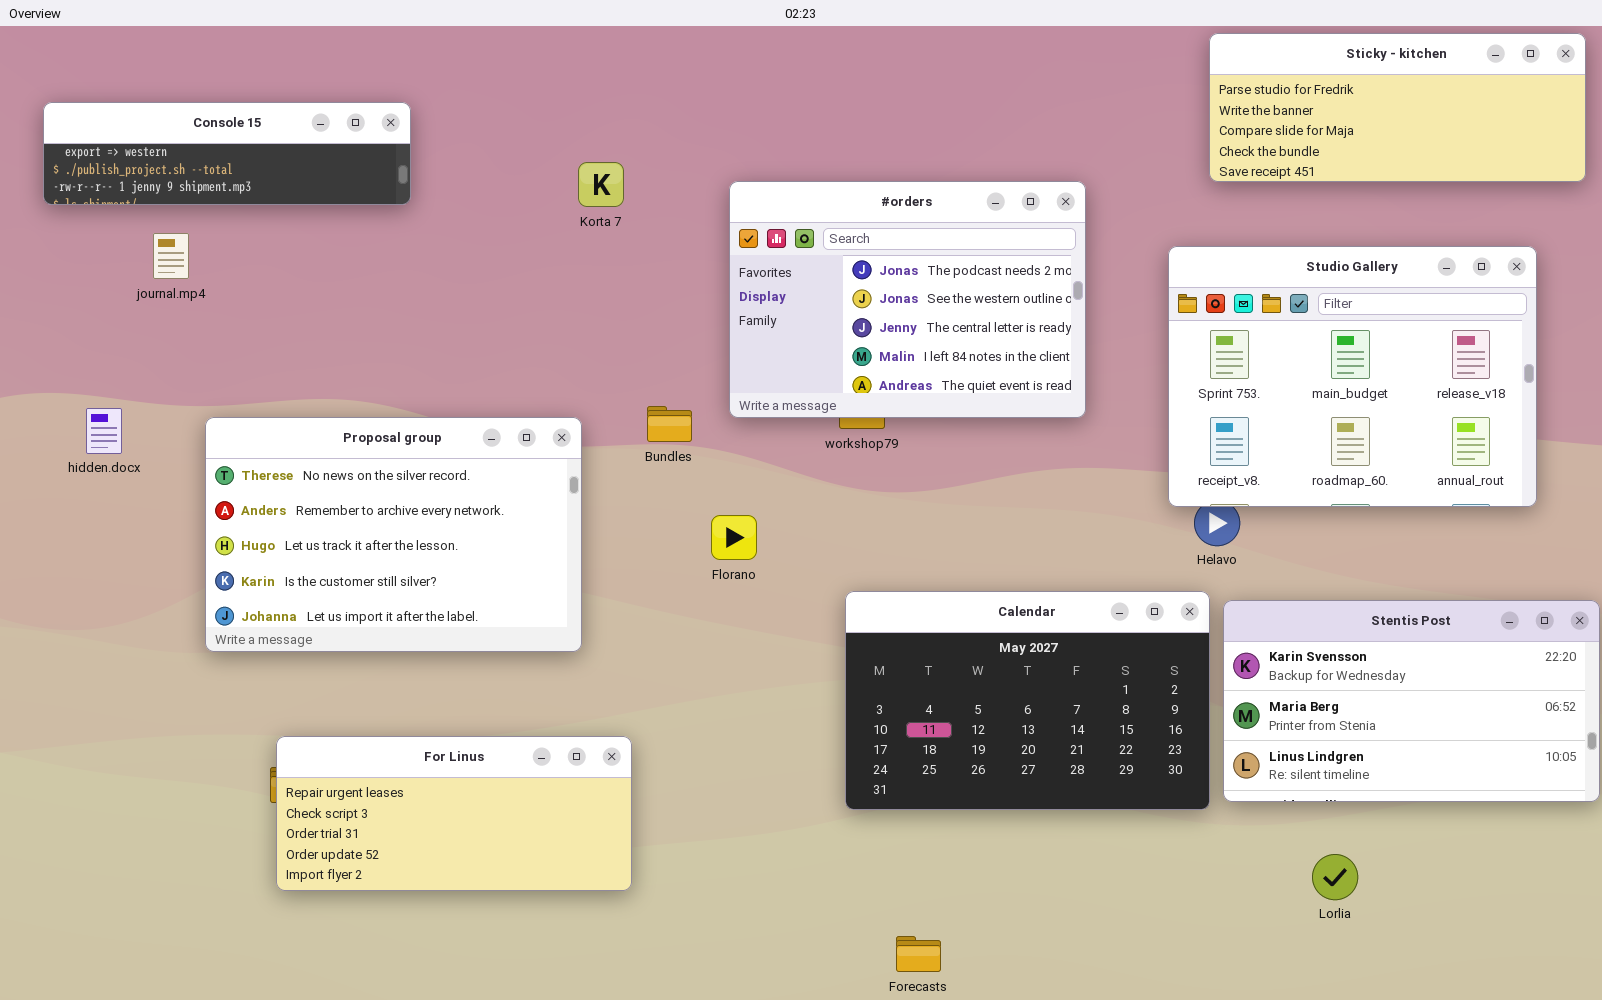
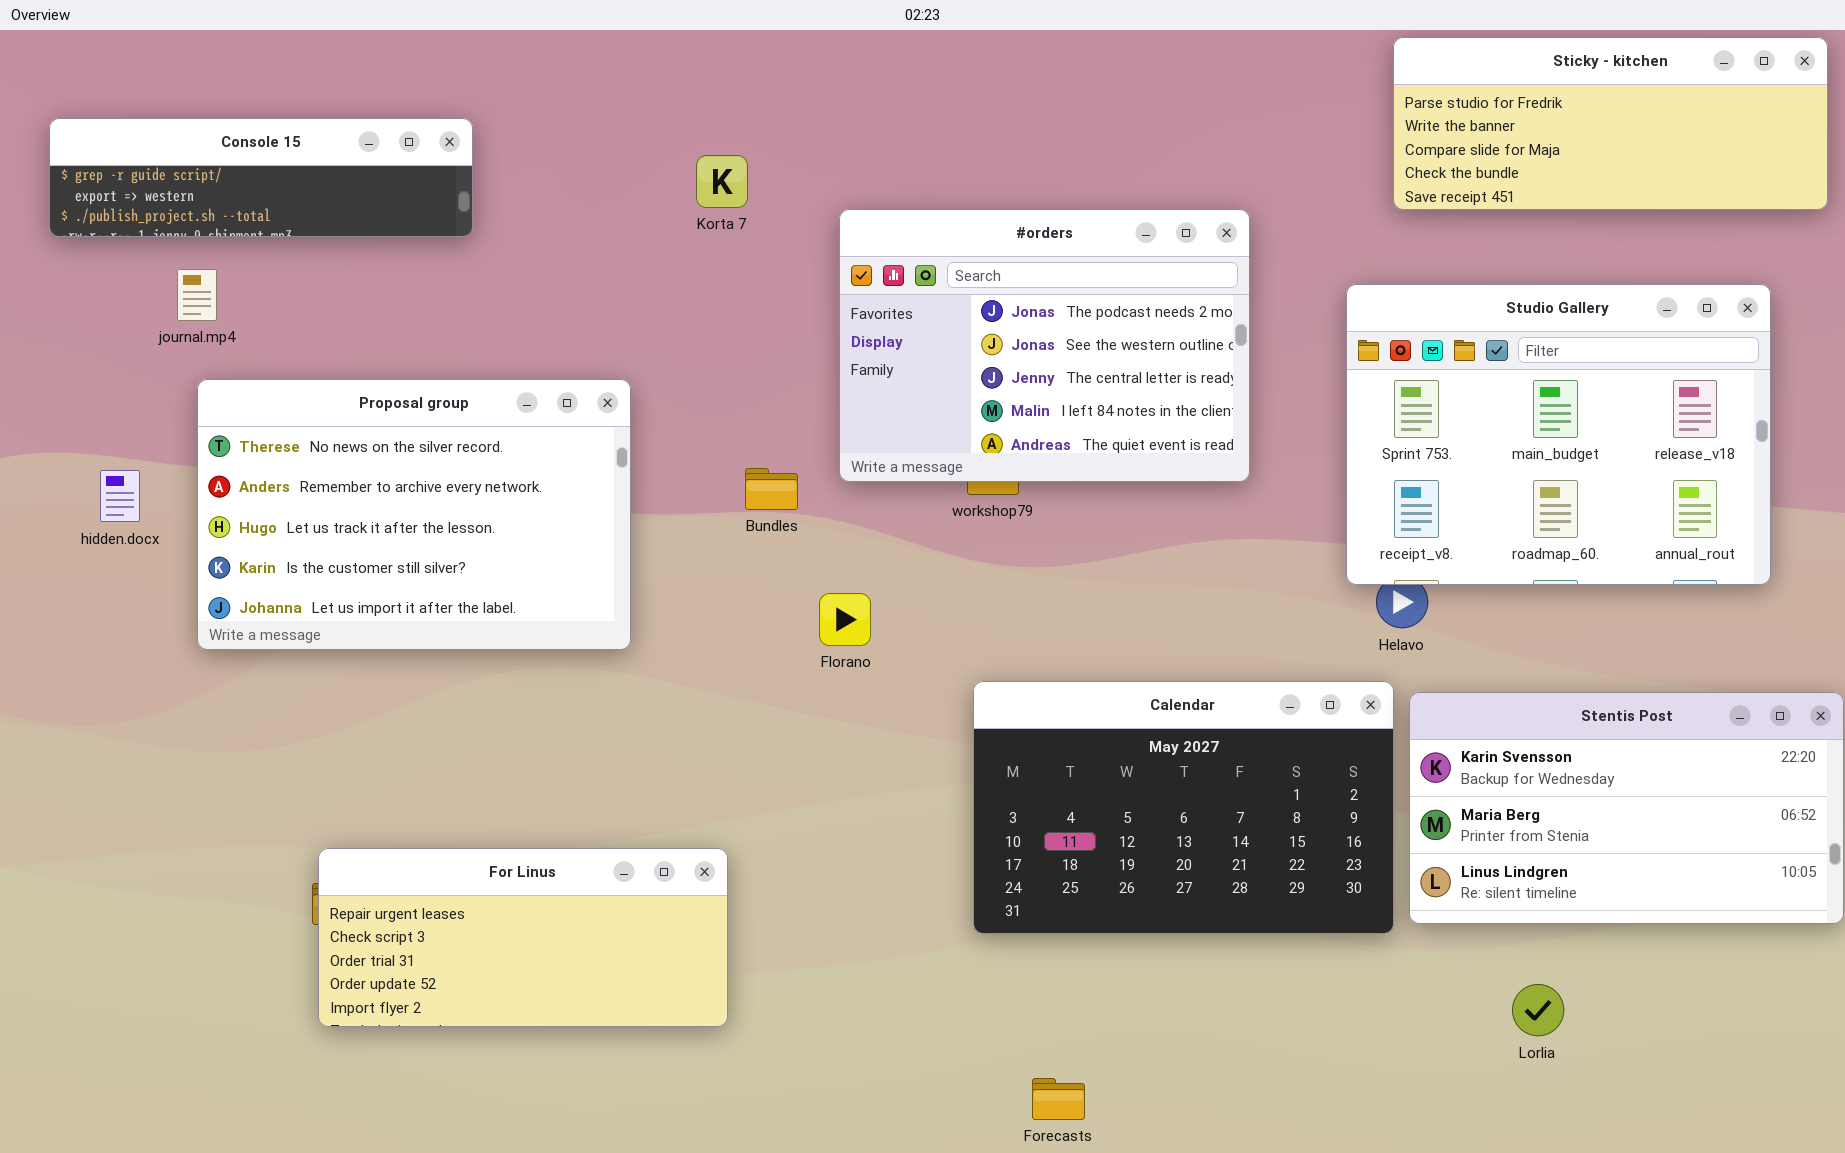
Console 15: [43,102,411,205] -> [49,118,473,237], scrolled up 1 row
Korta 7: [578,162,624,207] -> [696,155,748,208], moved
Proposal group: [205,417,582,652] -> [197,379,631,650], moved

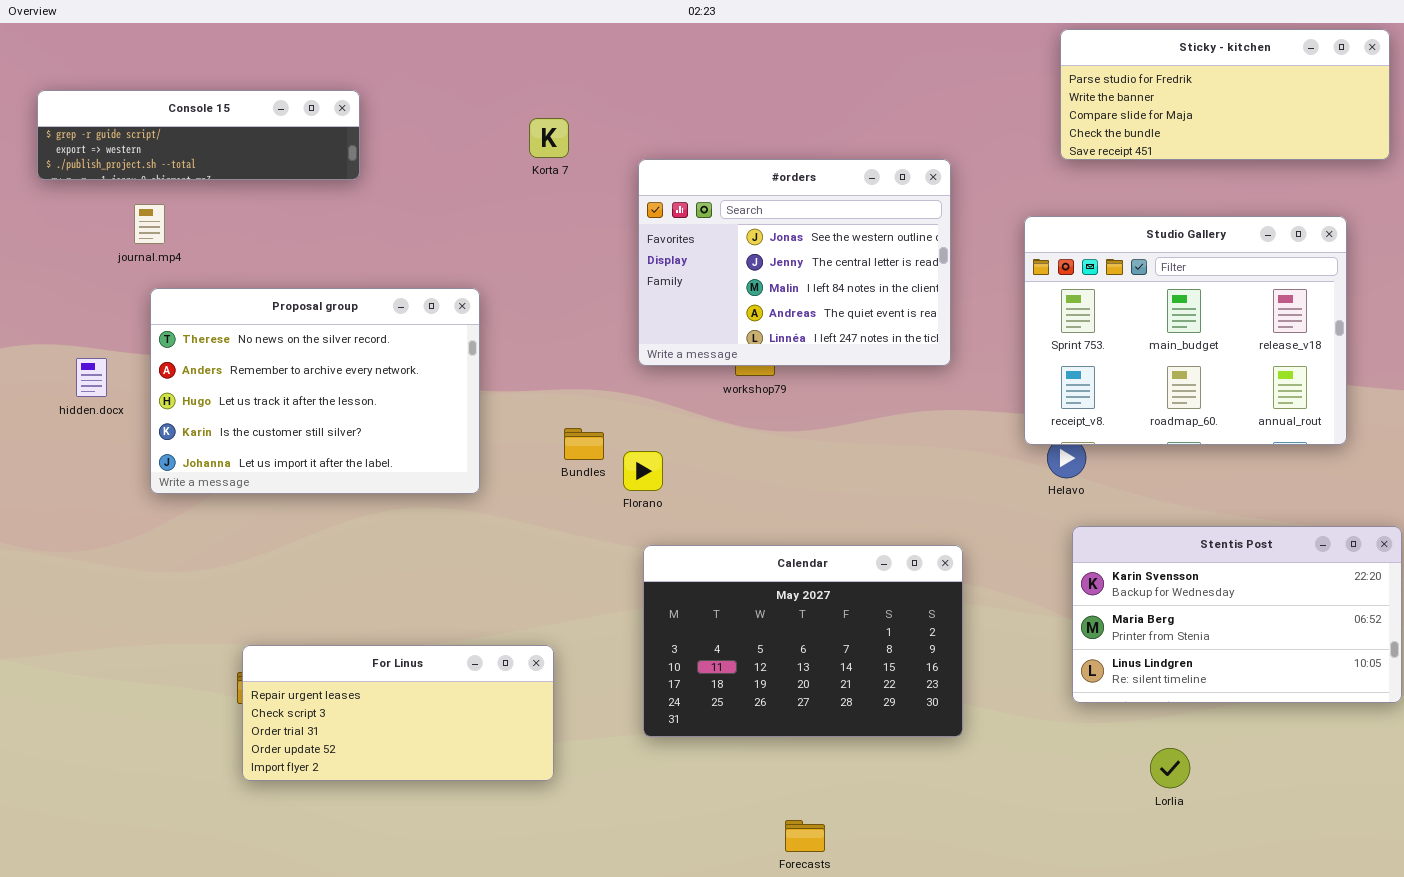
#orders: [839,209,1250,482] -> [638,159,951,366], scrolled down 1 row
Bundles: [745,468,798,510] -> [564,428,604,460], moved
Calendar: [973,681,1394,934] -> [643,545,963,737], moved

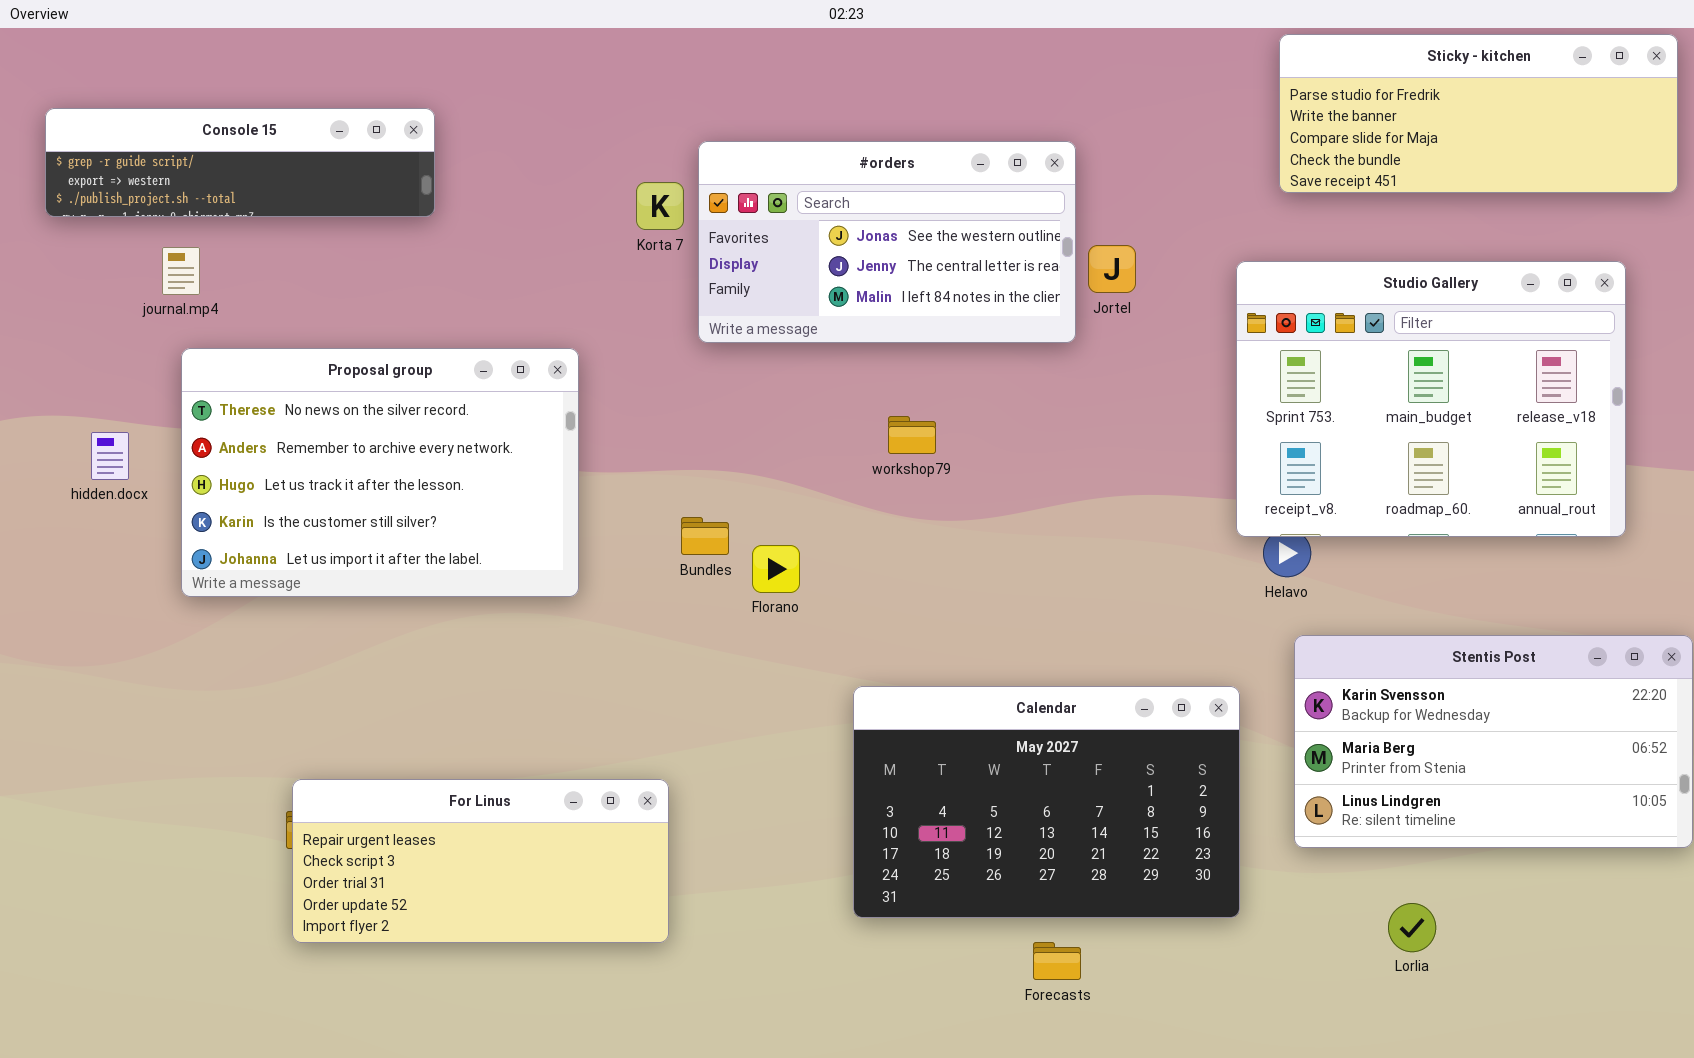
Korta 7: [529,118,569,158] -> [636,182,684,230], moved
#orders: [638,159,951,366] -> [698,141,1076,343], moved, resized
Calendar: [643,545,963,737] -> [853,686,1240,918], moved
Forecasts: [785,820,825,852] -> [1033,942,1081,980], moved

